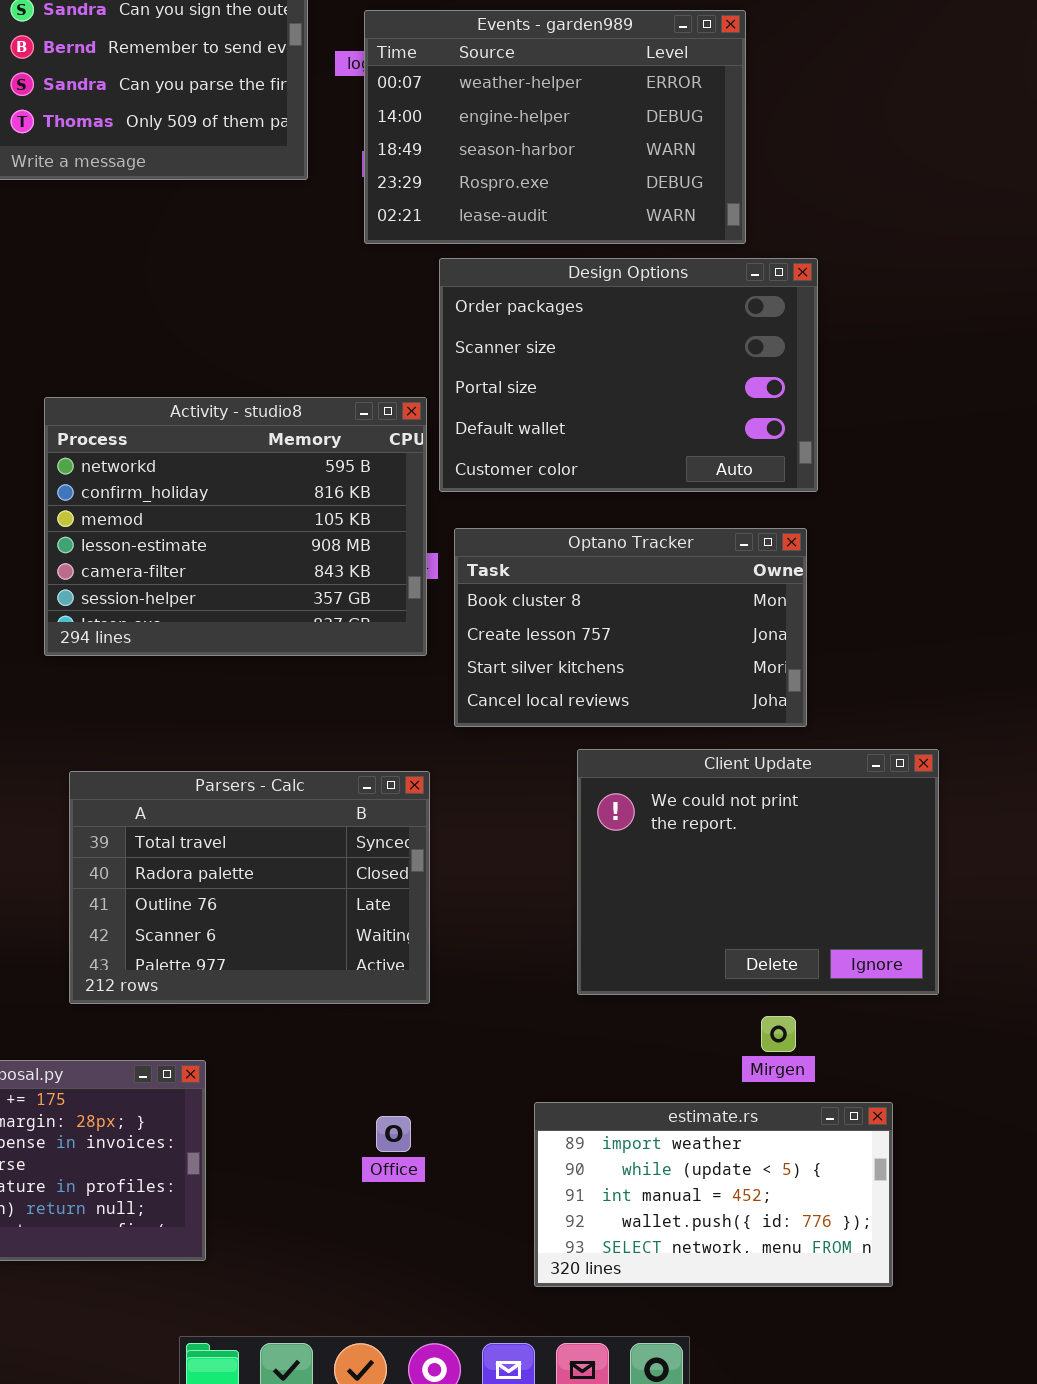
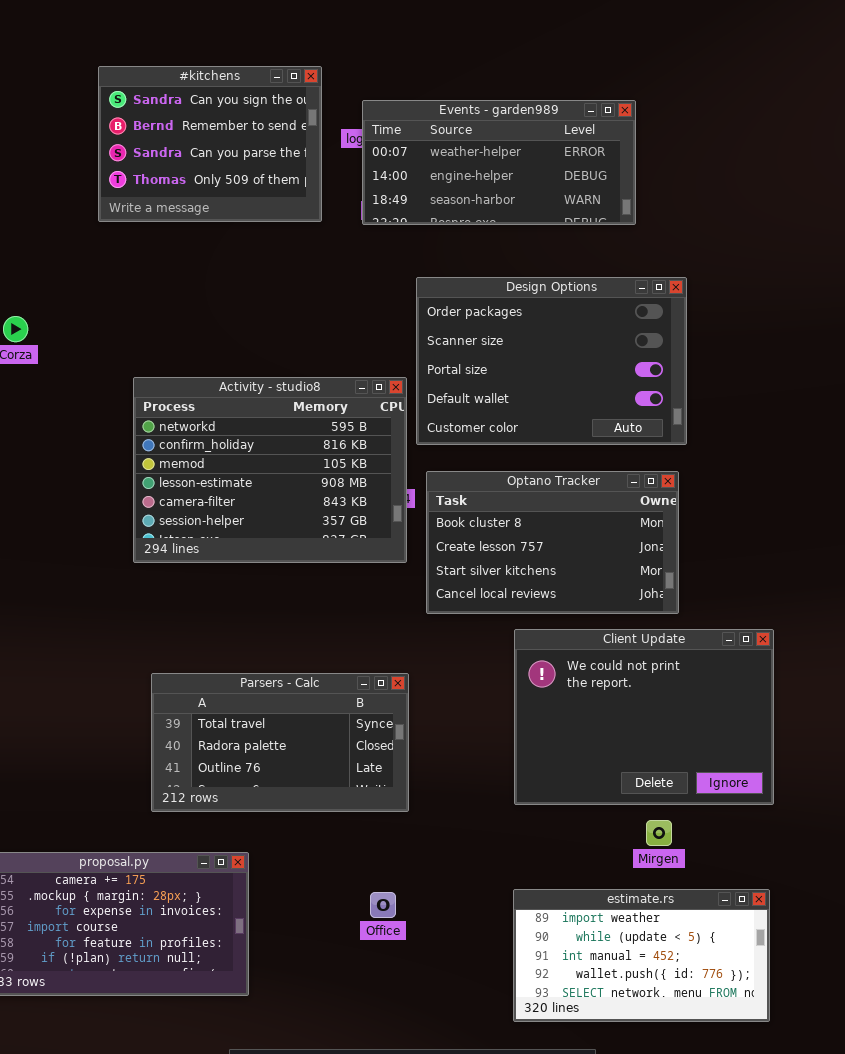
Events - garden989: [364,10,746,244] -> [362,100,636,225], resized
Parsers - Calc: [69,771,430,1004] -> [151,673,409,812], resized
estimate.rs: [534,1102,893,1287] -> [513,889,770,1022], moved

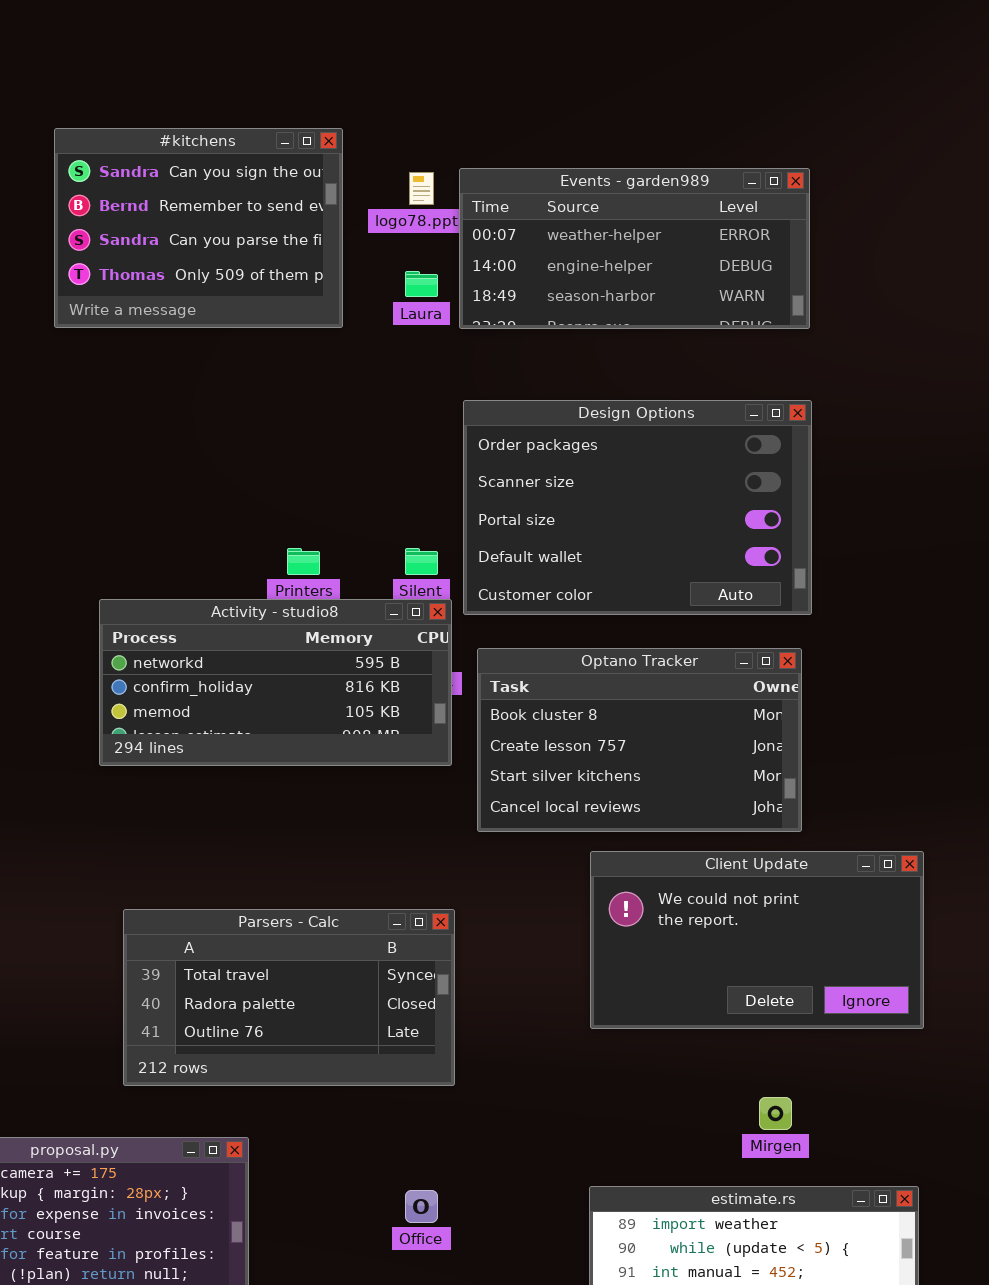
Events - garden989: [362,100,636,225] -> [459,168,810,329], moved
Activity - studio8: [133,377,407,563] -> [99,599,452,766], resized
Client Update: [514,629,774,805] -> [590,851,924,1029], resized

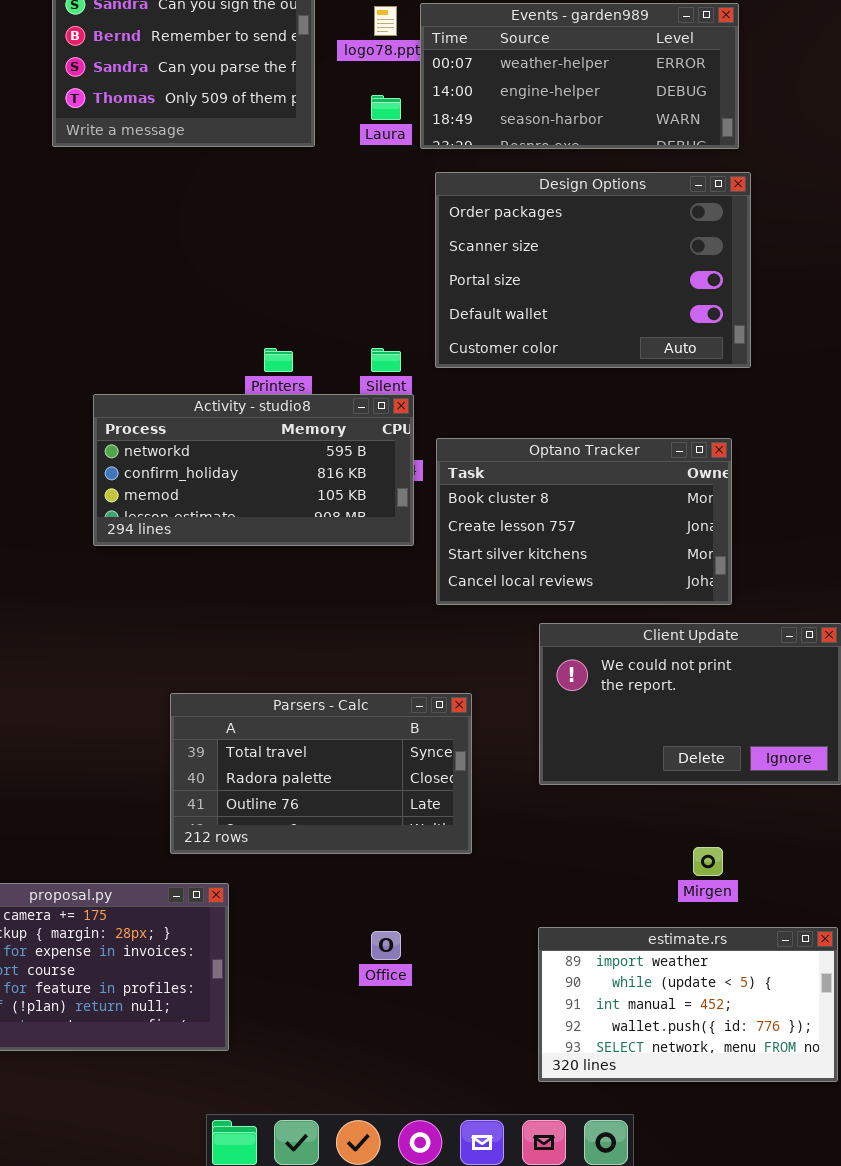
Design Options: [463,400,812,615] -> [435,172,751,368], moved
Parsers - Calc: [123,909,455,1086] -> [170,693,472,854], moved

